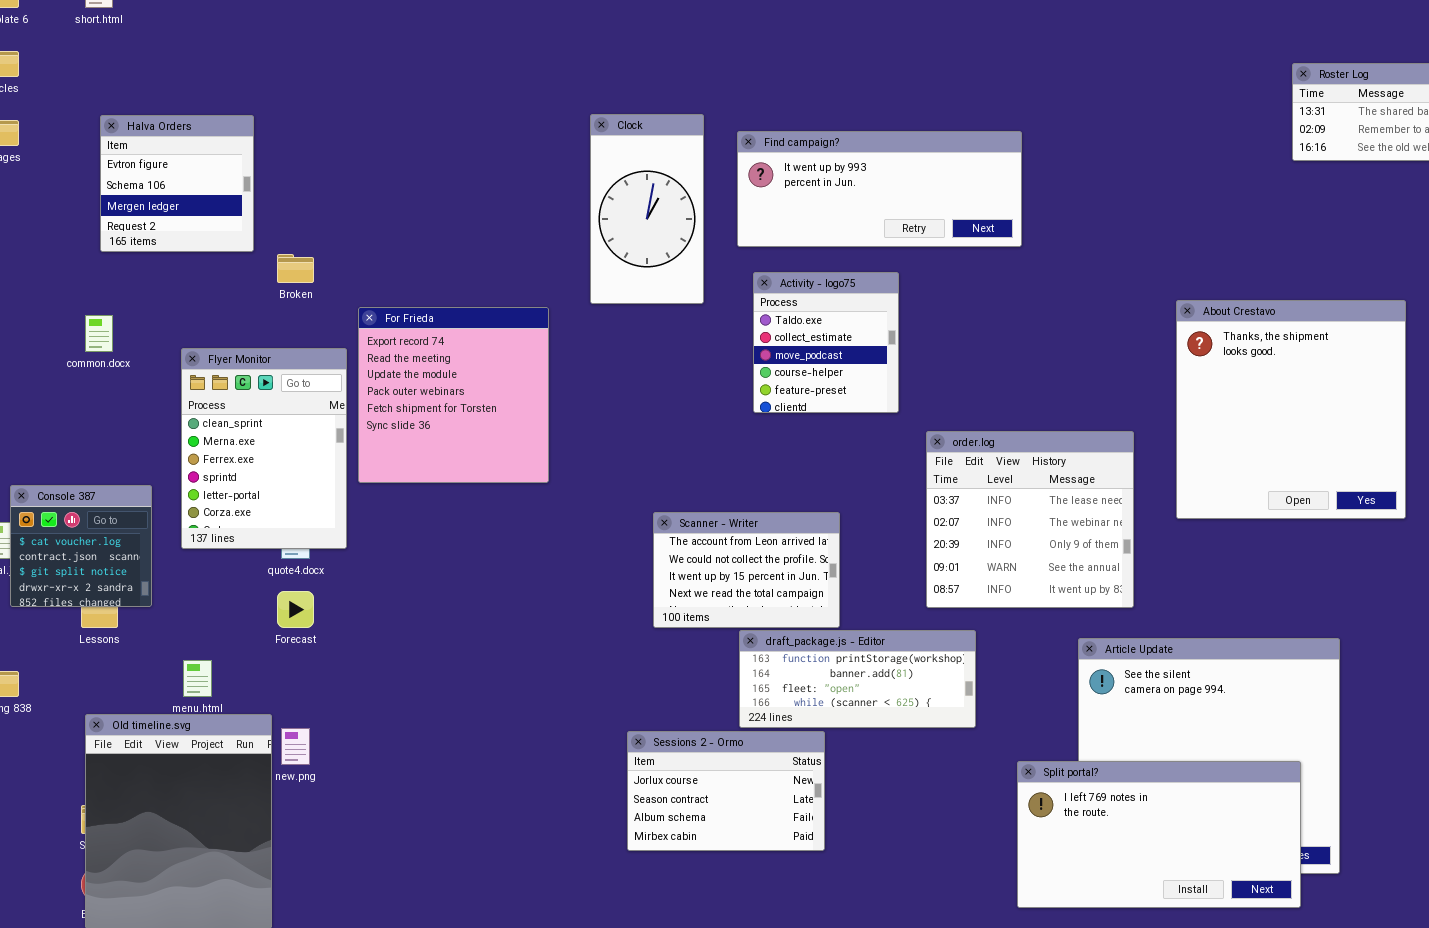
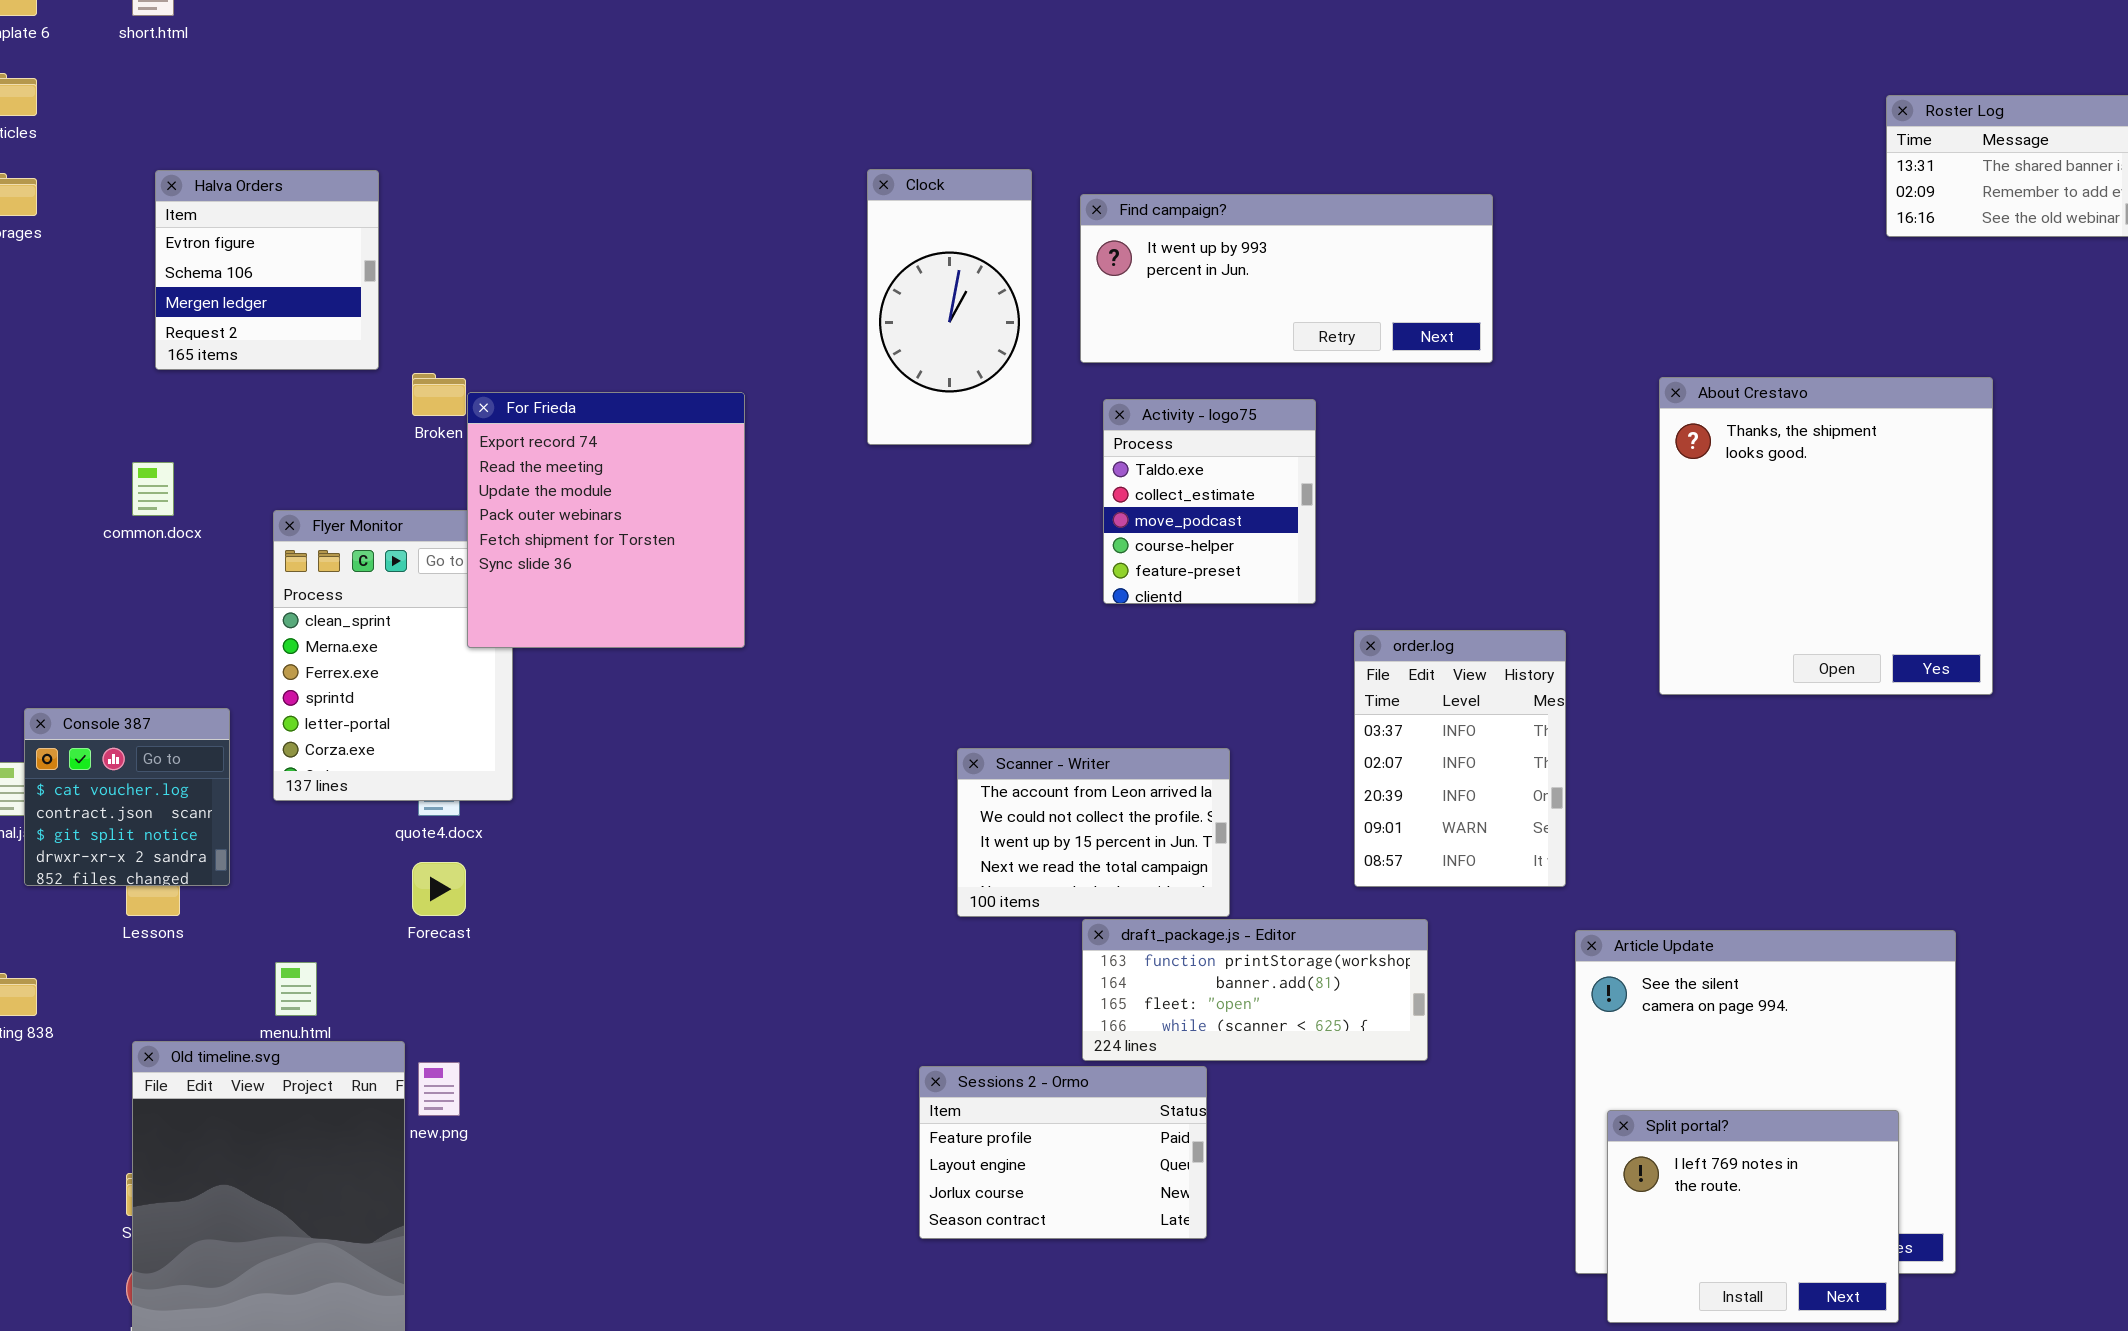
About Crestavo: [1176,300,1406,519] -> [1659,377,1993,695], moved
For Frieda: [358,307,549,483] -> [467,392,745,648], moved
order.log: [926,431,1134,608] -> [1354,630,1566,887], resized
Sessions 2 - Ormo: [627,731,825,851] -> [919,1066,1207,1239], scrolled up 2 rows
Split portal?: [1017,761,1301,908] -> [1607,1110,1899,1323], resized

